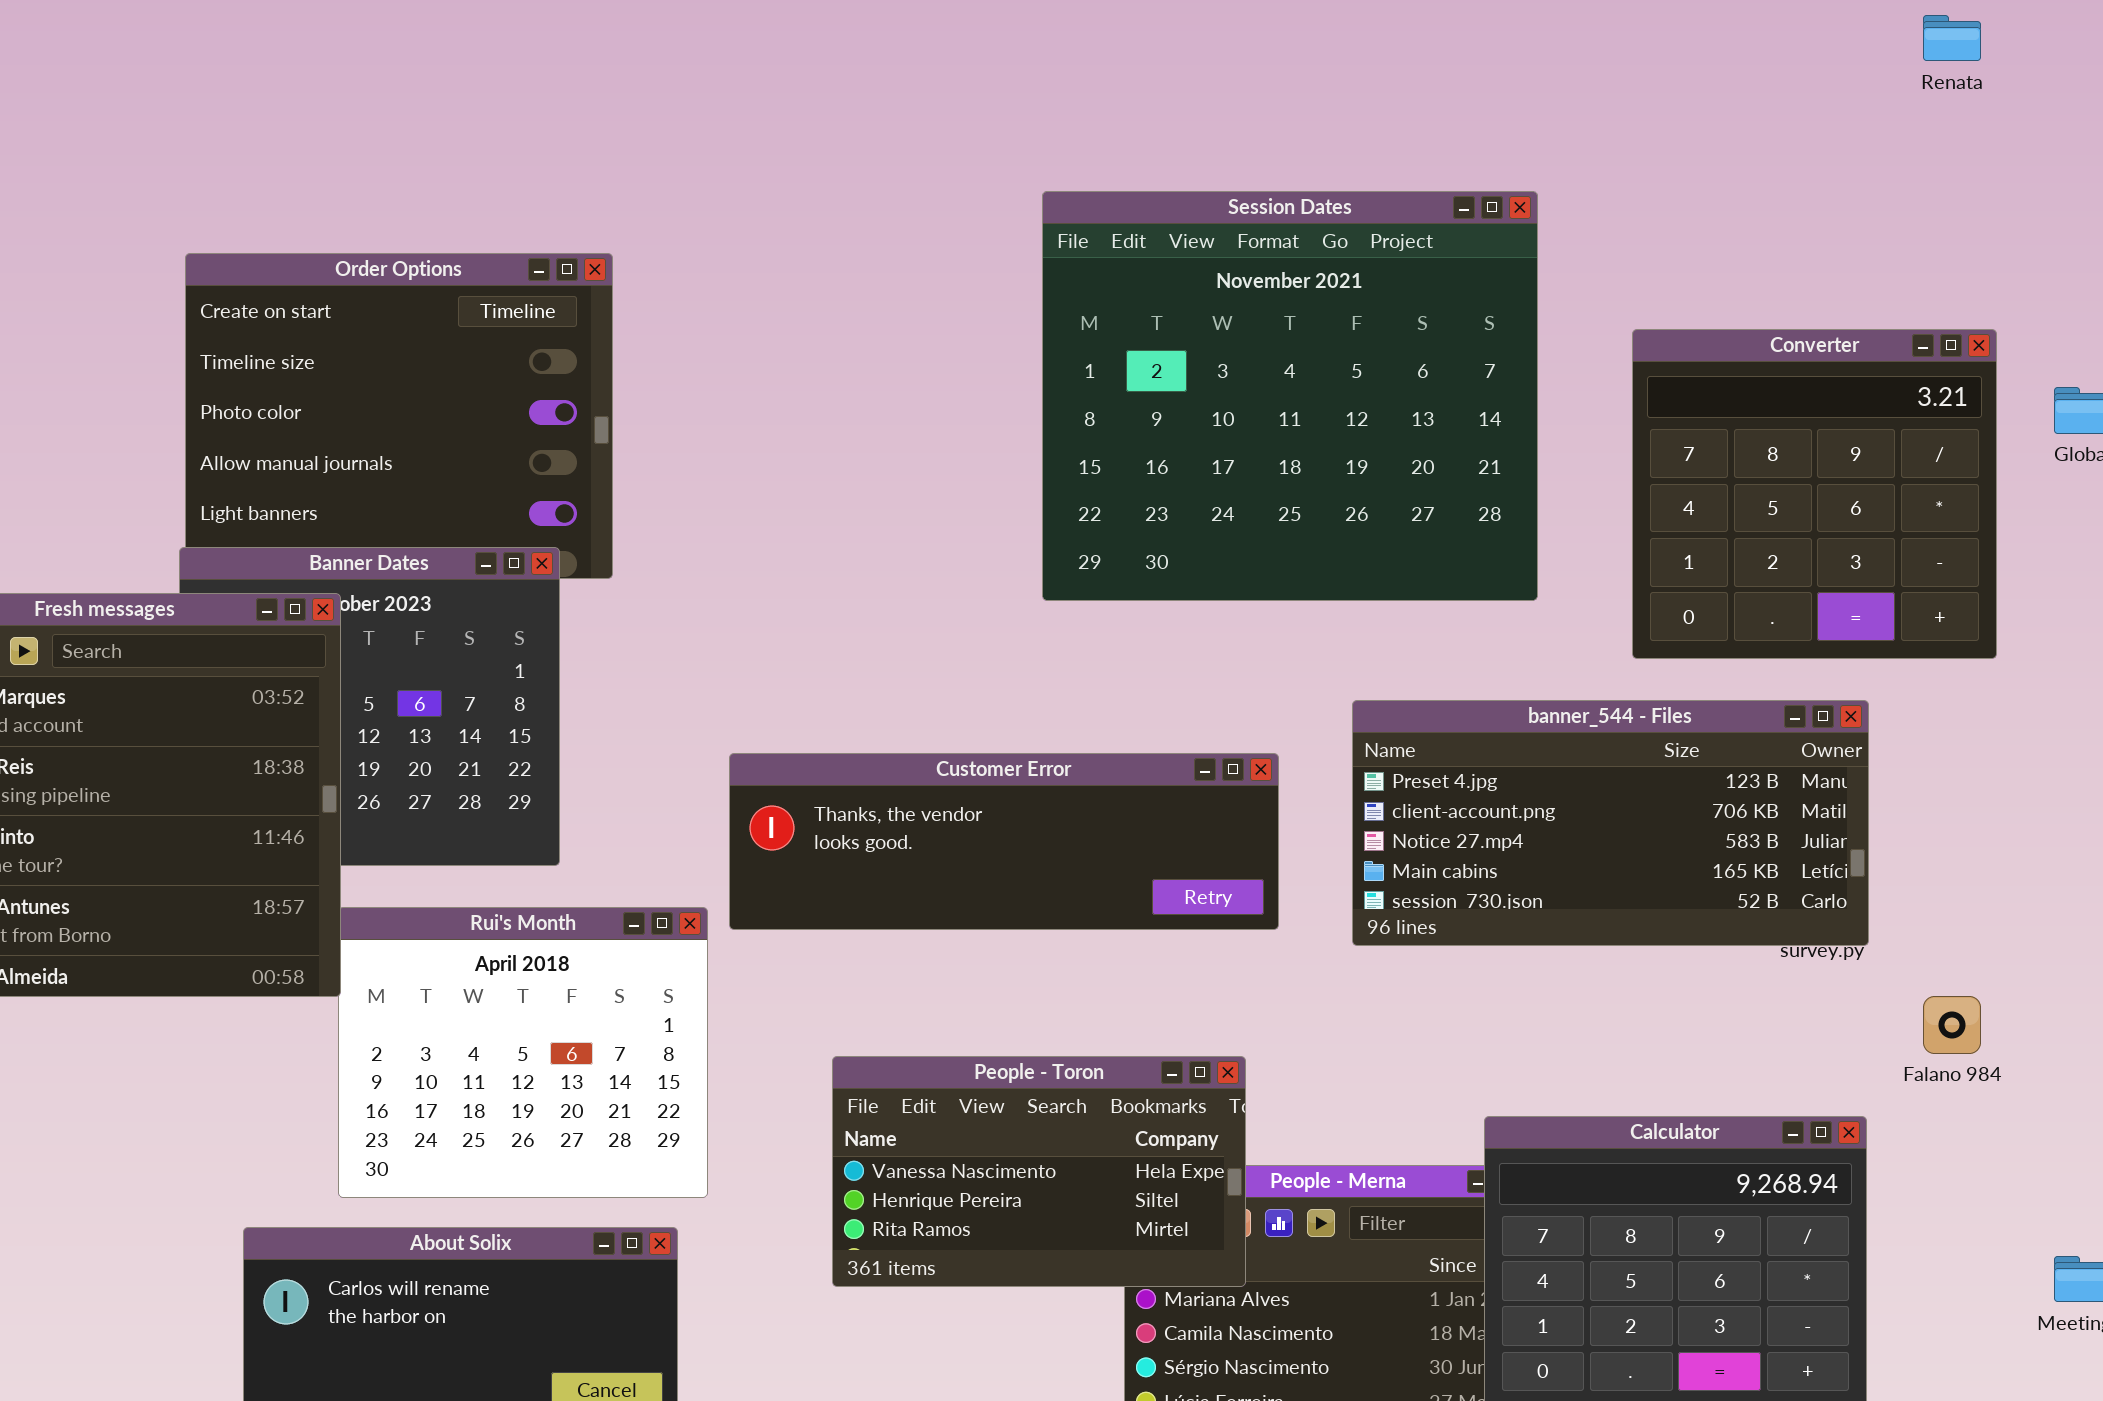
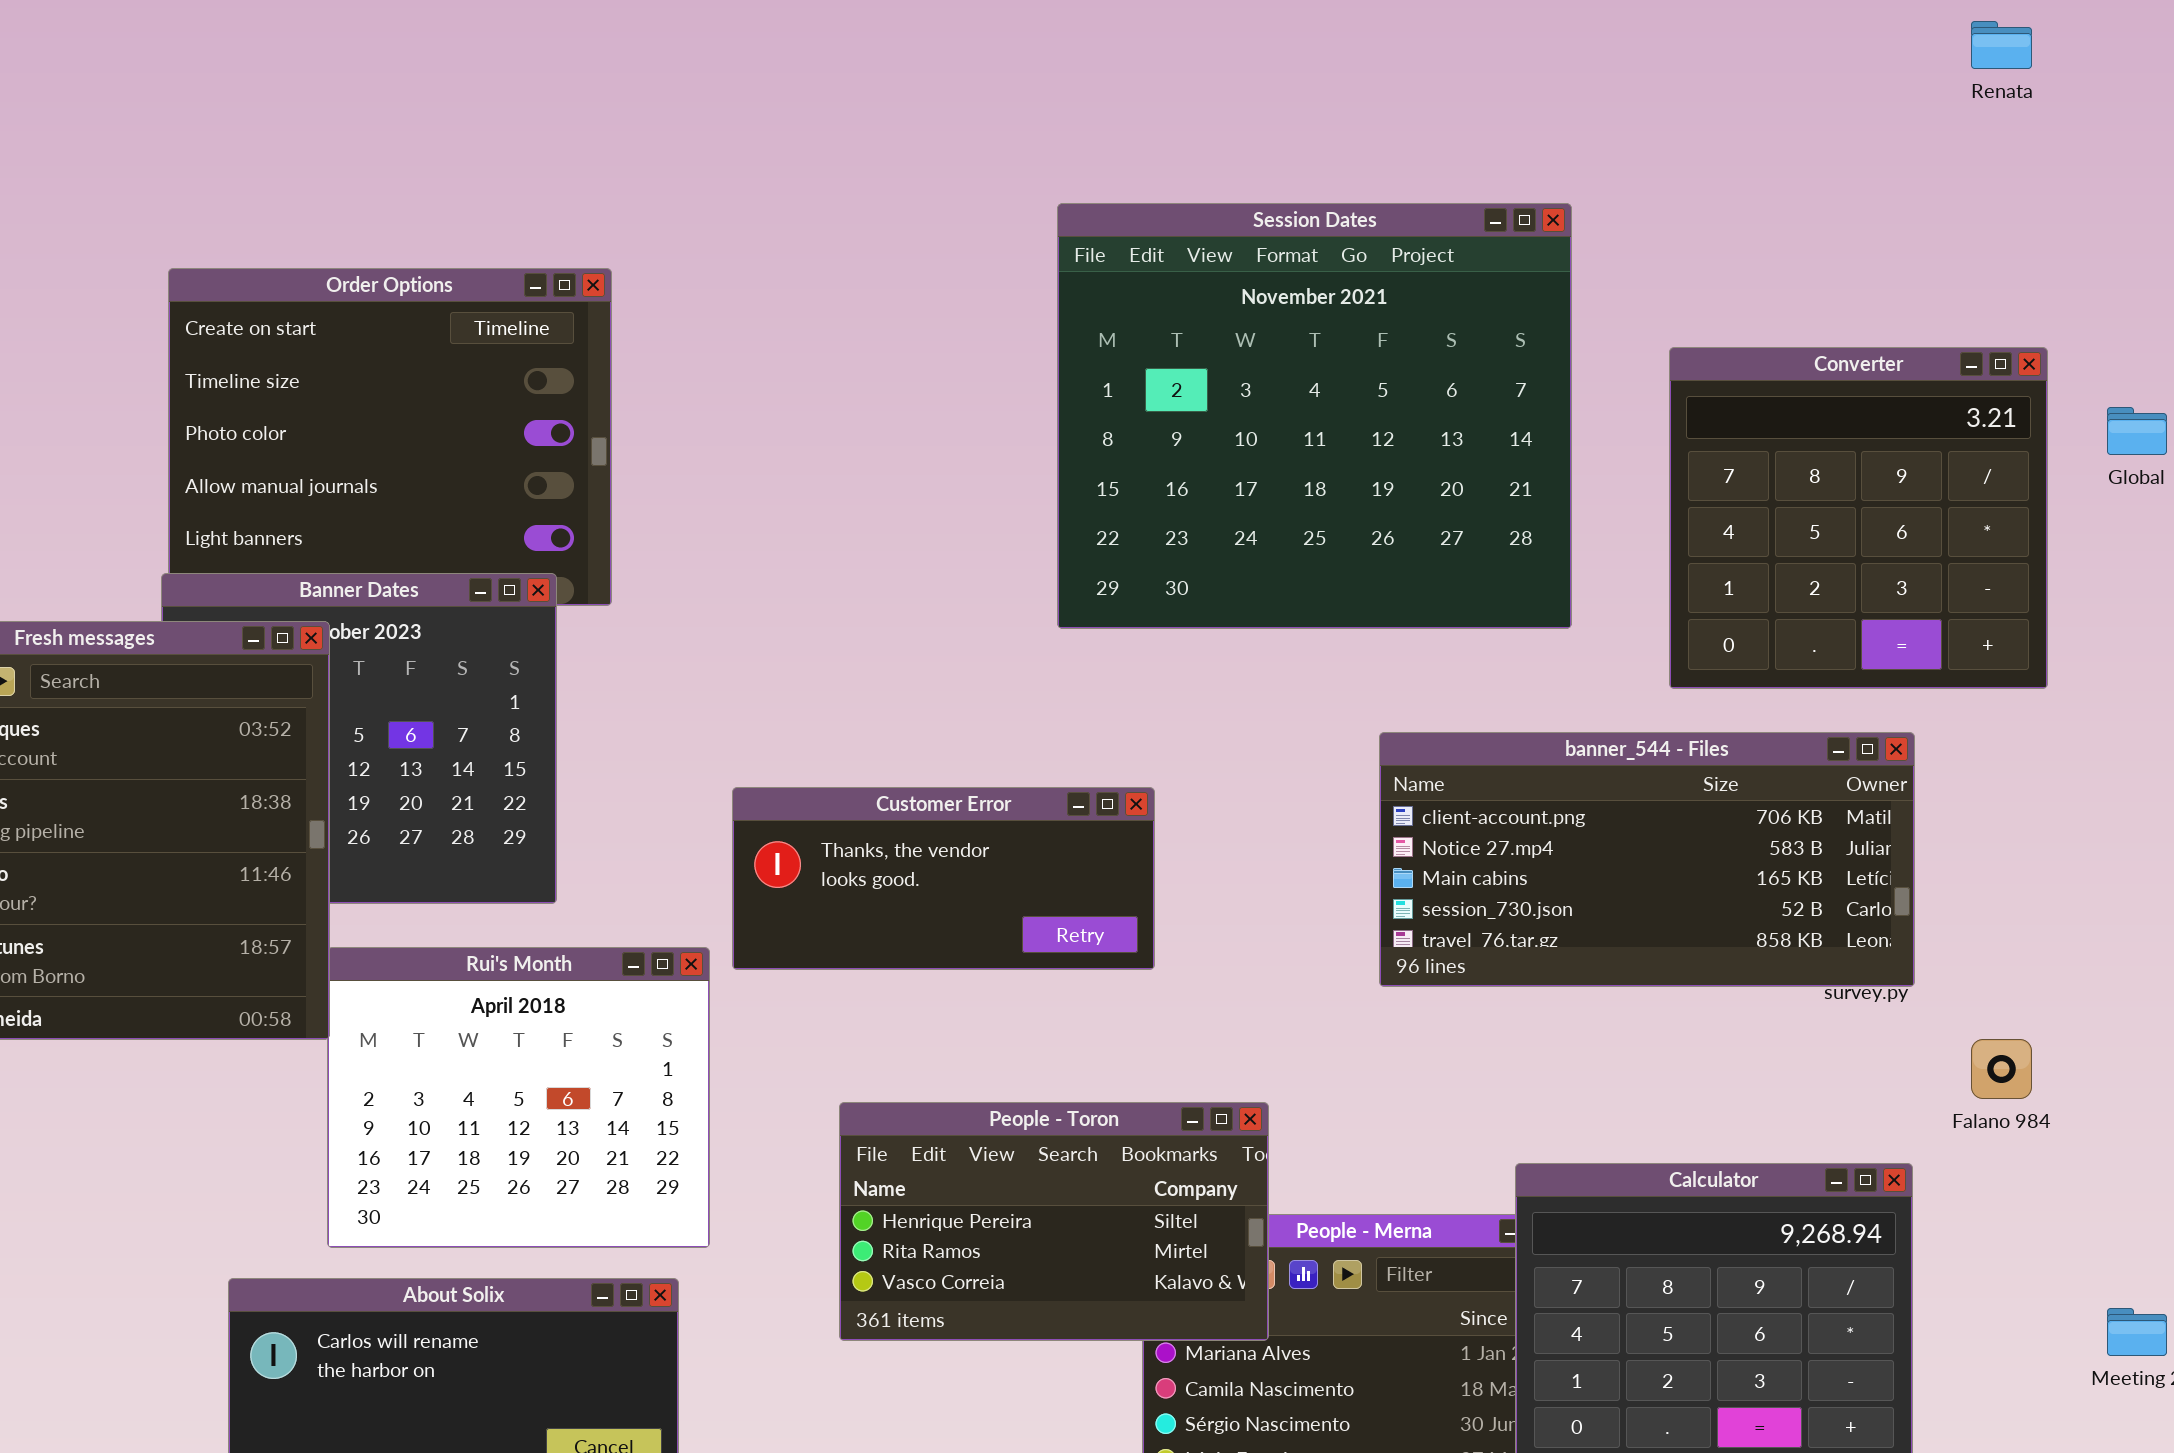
banner_544 - Files: [1352,700,1869,946] -> [1379,732,1915,987], scrolled down 1 row
Customer Error: [729,753,1279,930] -> [732,787,1155,970], resized
People - Toron: [832,1056,1246,1287] -> [839,1102,1269,1341], scrolled down 1 row

